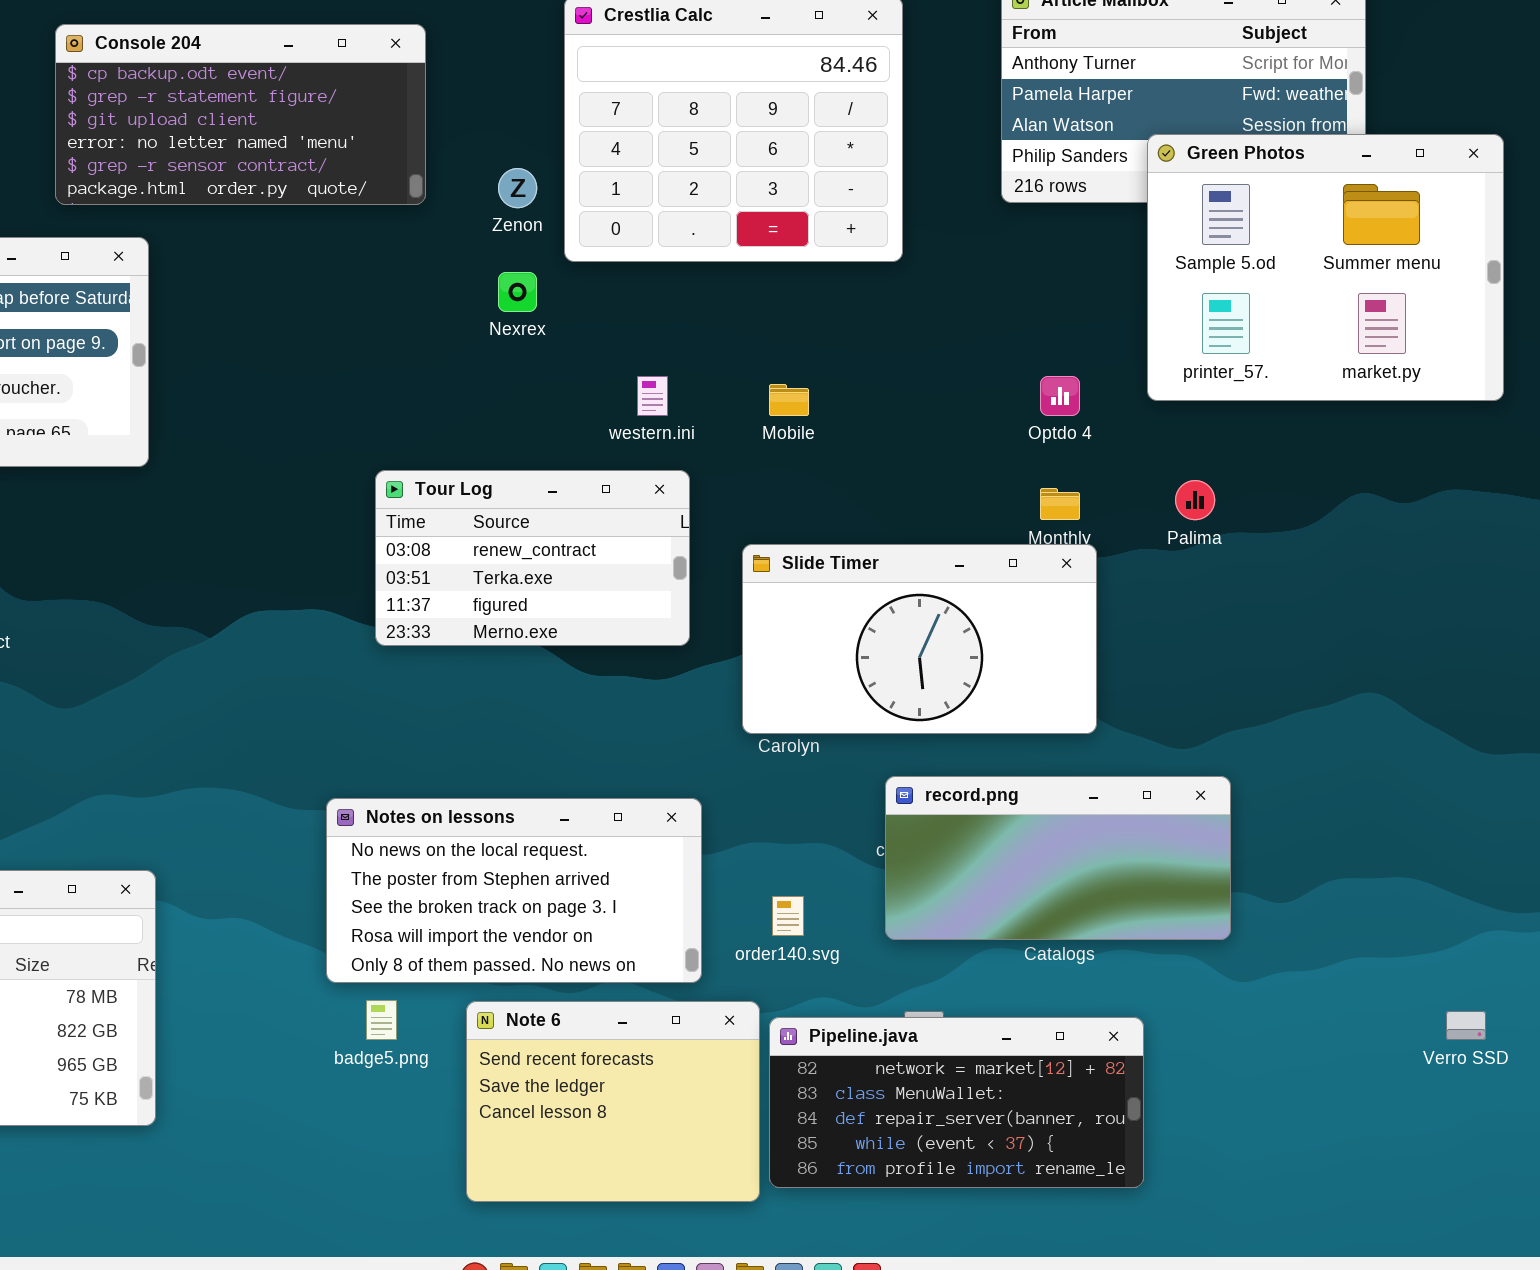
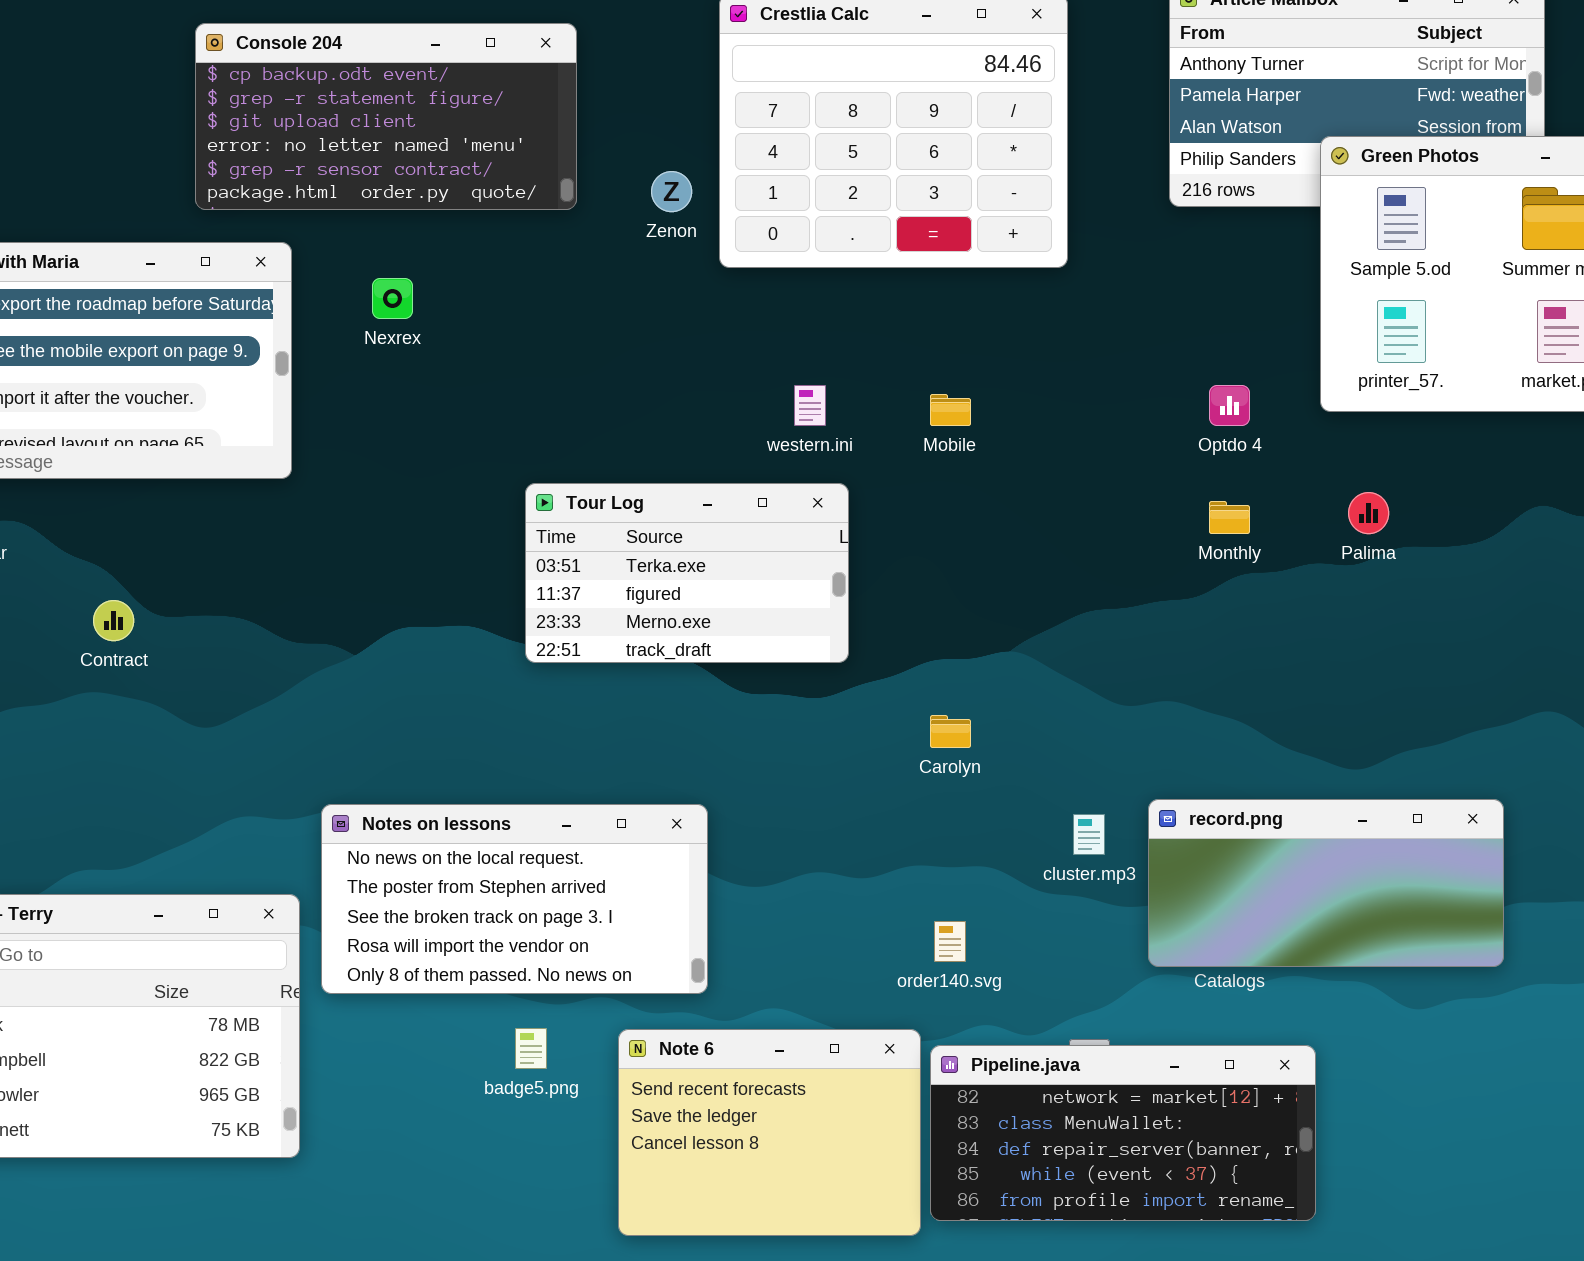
Nexrex: [498,272,537,312] -> [372,278,413,319], moved
Tour Log: [375,470,690,646] -> [525,483,849,663], scrolled down 1 row
Slide Timer: [742,544,1097,734] -> none, closed
record.png: [885,776,1231,940] -> [1148,799,1504,967], moved
Notes on lessons: [326,798,702,983] -> [321,804,708,994], moved

